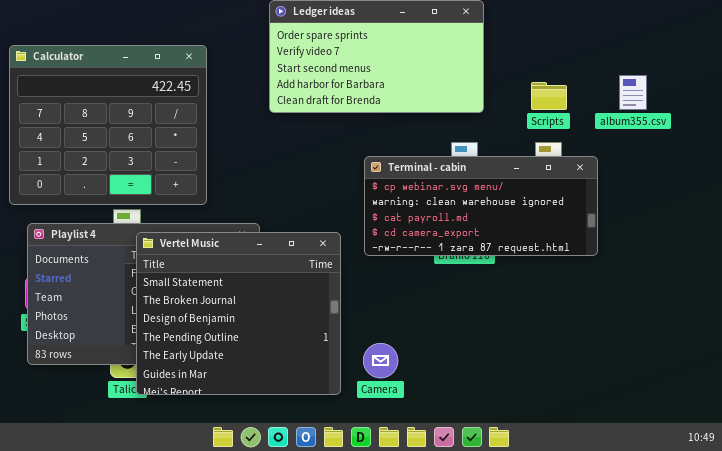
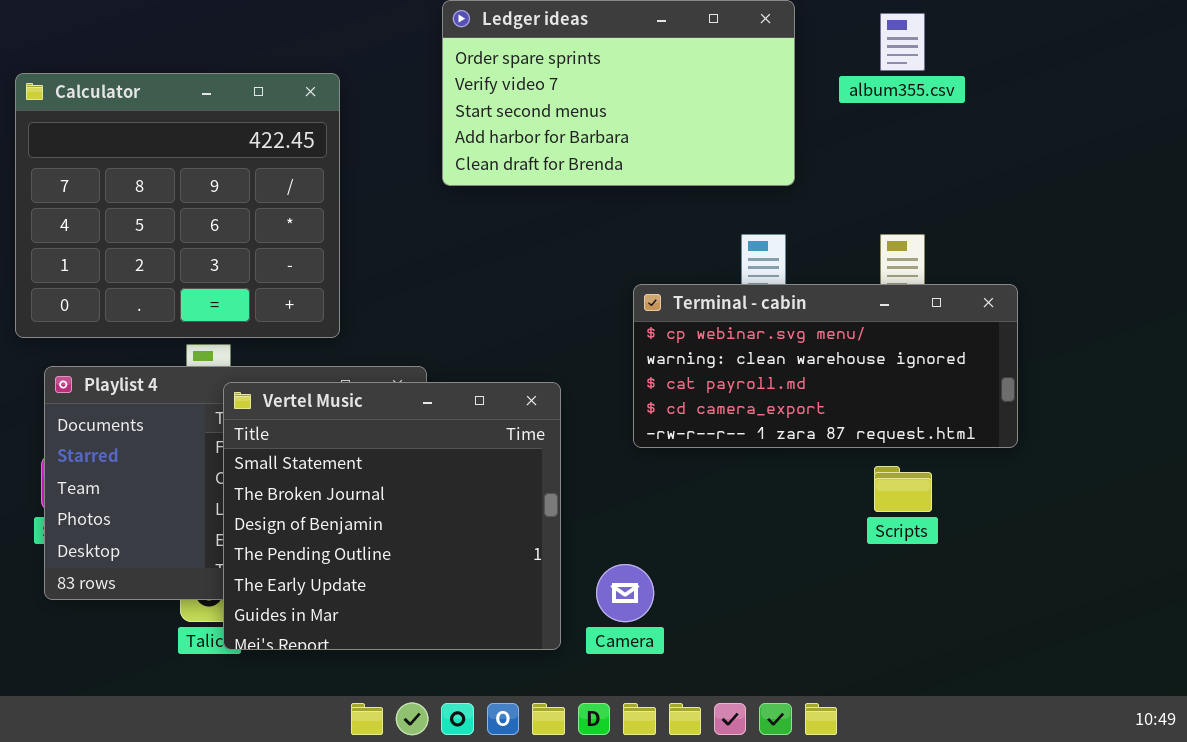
album355.csv: [619,75,647,110] -> [880,13,925,71], moved
Scripts: [531,82,567,110] -> [874,466,932,512], moved
Terminal - cabin: [364,156,598,256] -> [633,284,1018,448], moved

